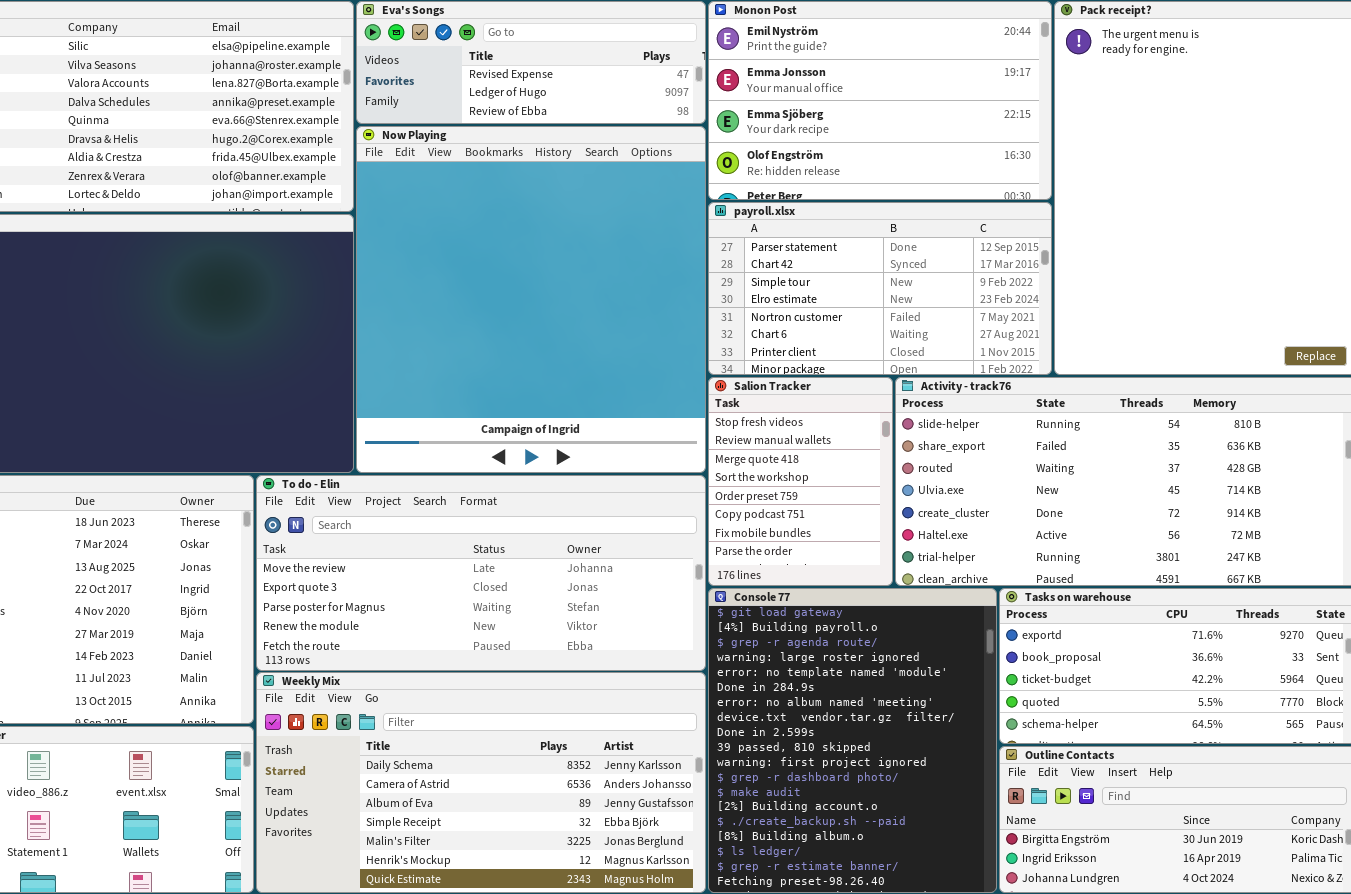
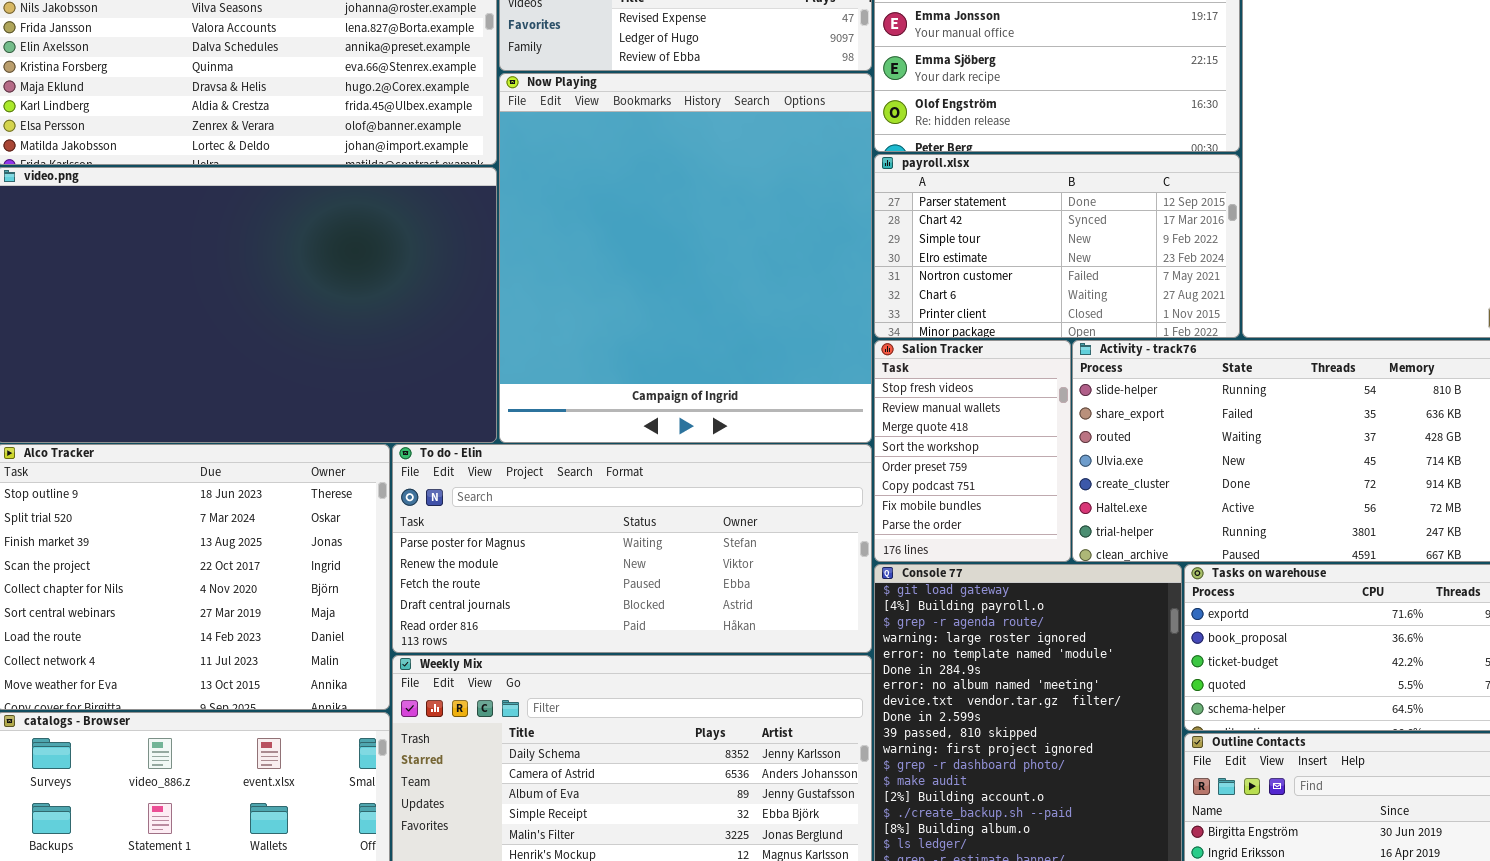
To do - Elin: [256,475,706,671] -> [392,444,872,653], scrolled down 2 rows

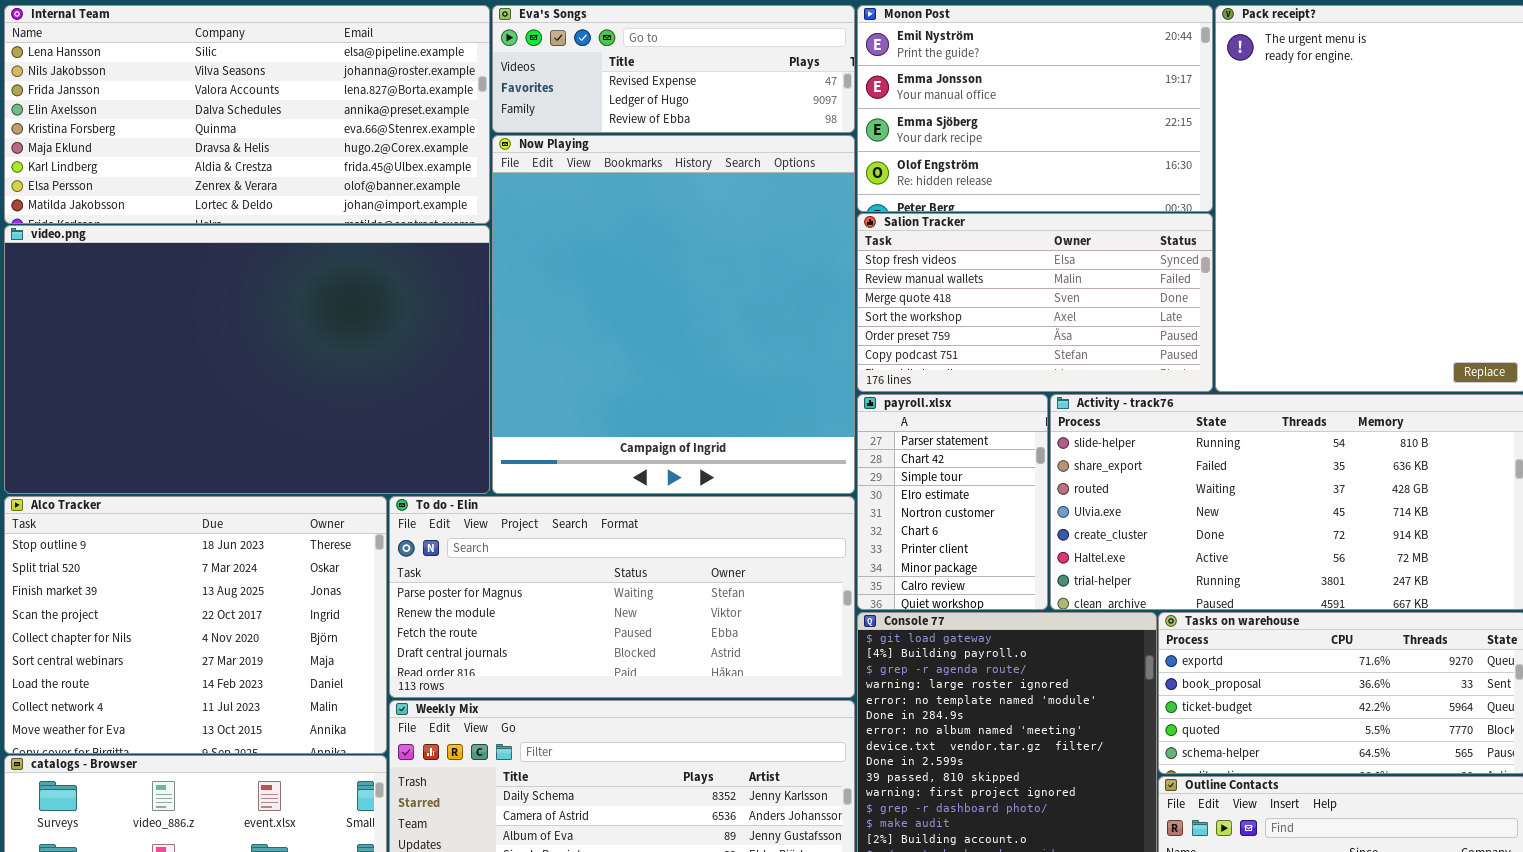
payroll.xlsx: [874,154,1240,338] -> [857,394,1048,610], moved, resized
Salion Tracker: [874,340,1071,562] -> [857,213,1213,392], moved, resized

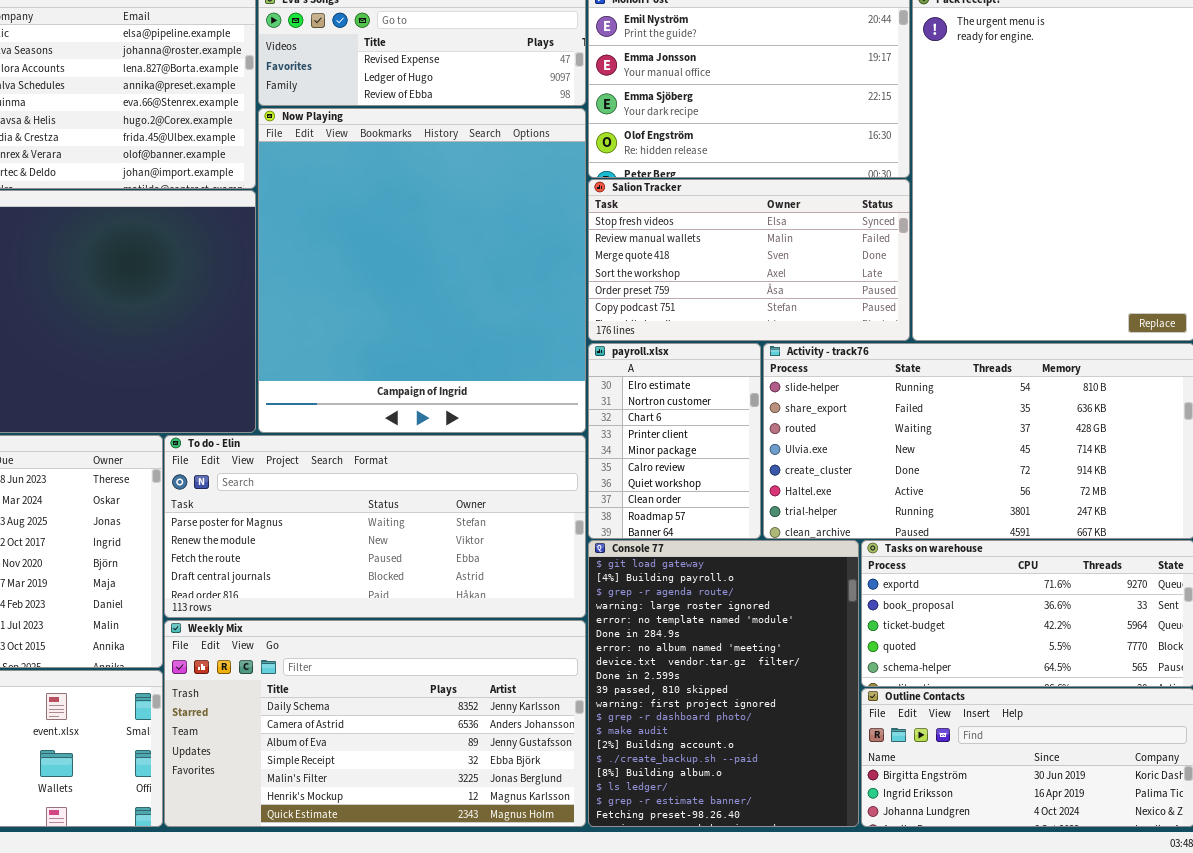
payroll.xlsx: [857,394,1048,610] -> [588,343,761,539], scrolled down 3 rows

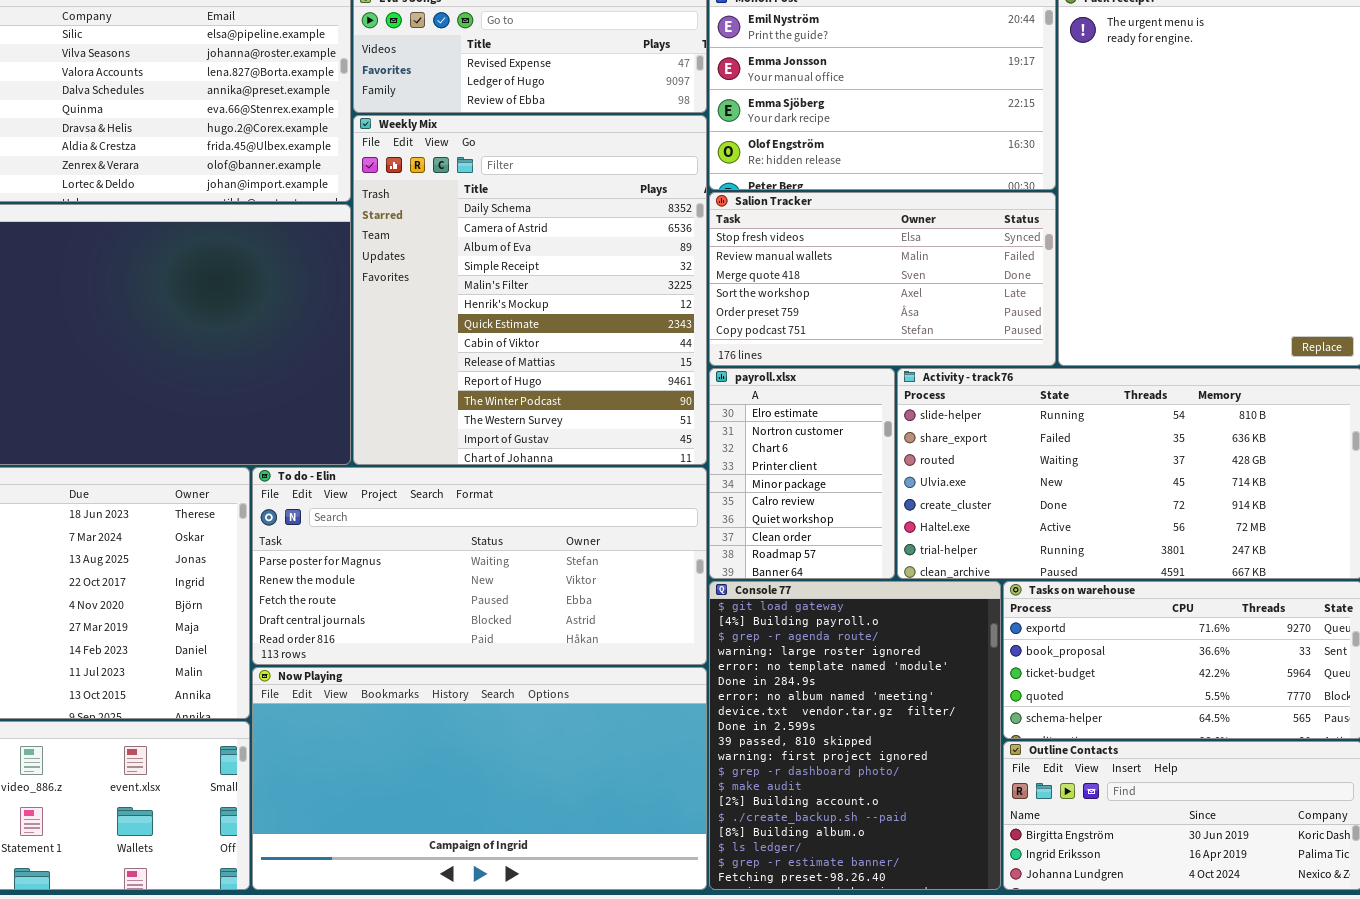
Now Playing: [258,108,586,433] -> [252,667,707,890], moved, resized
Weekly Mix: [164,620,586,827] -> [353,115,707,465], moved, resized

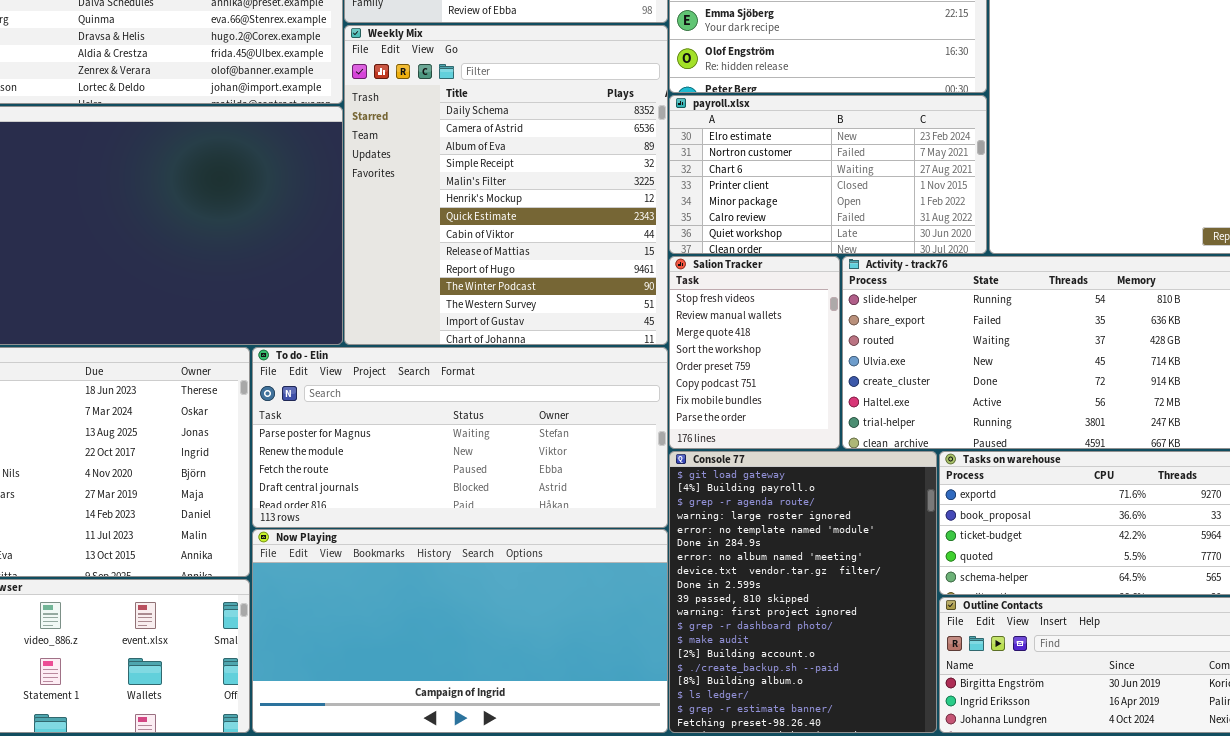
Salion Tracker: [709,192,1056,366] -> [669,256,840,449], moved, resized
payroll.xlsx: [709,368,895,579] -> [669,95,987,254], moved, resized

